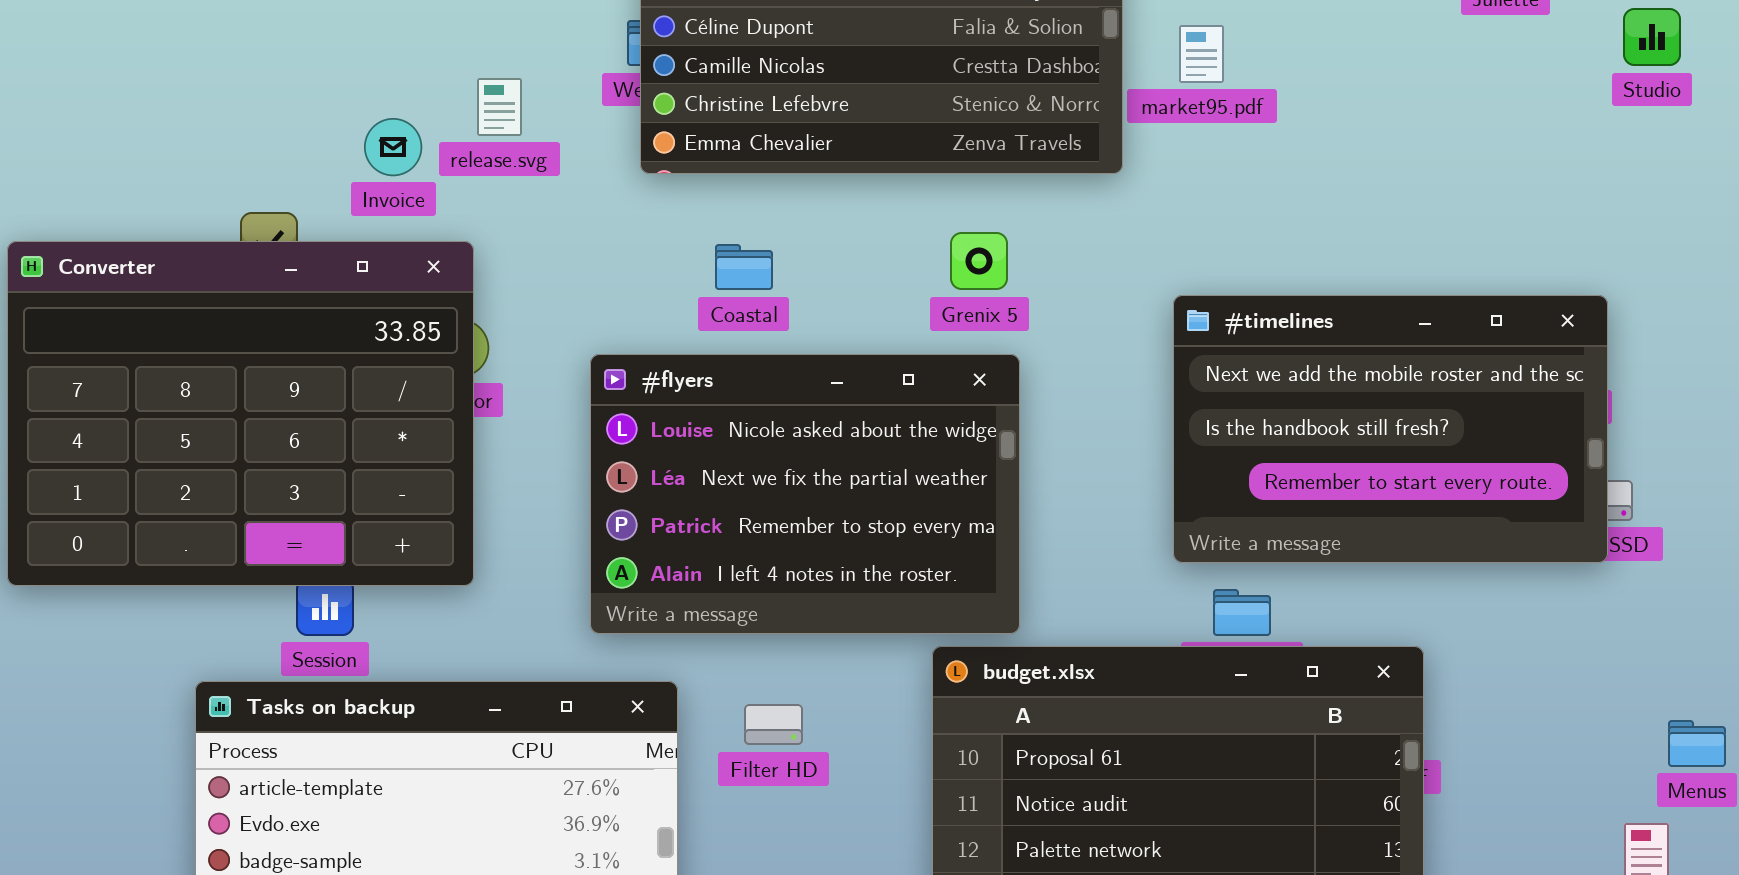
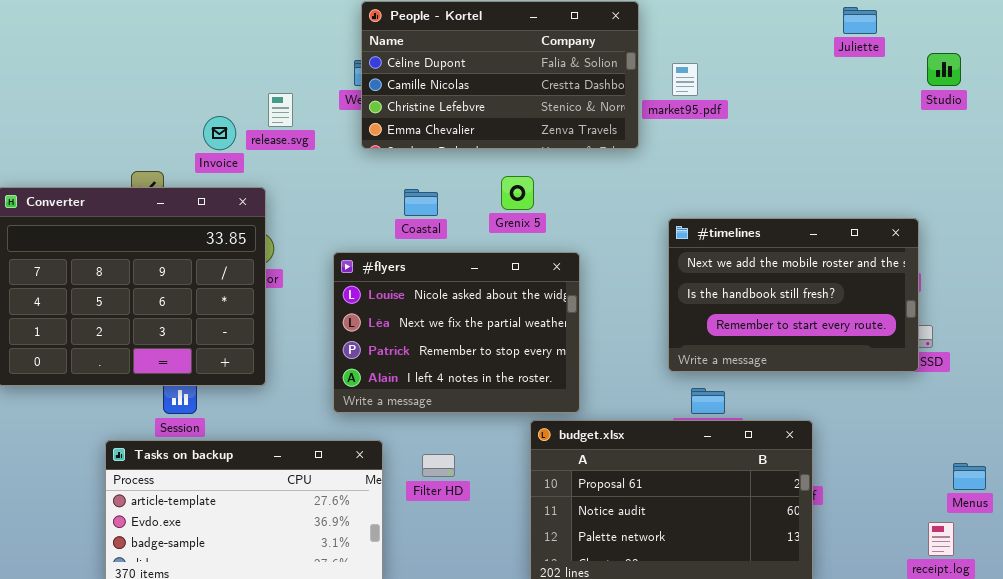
Grenix 5: [950,232,1008,290] -> [501,176,534,210], moved

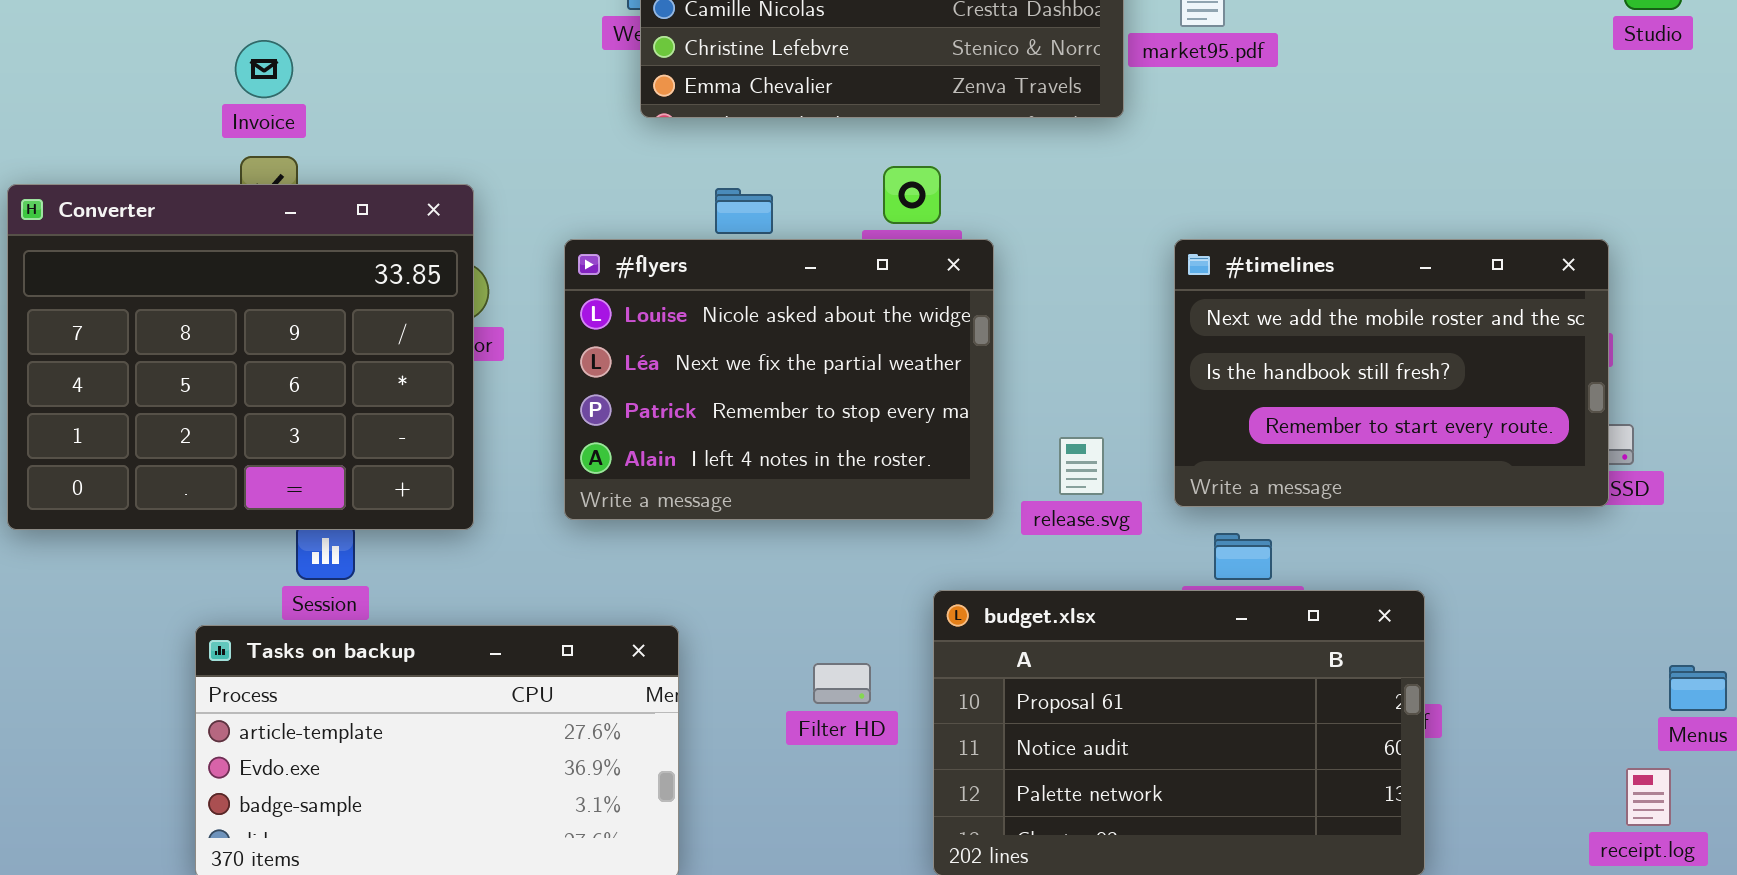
release.svg: [268,93,293,127] -> [1059,437,1104,495], moved
Invoice: [203,116,236,150] -> [235,40,293,98], moved
#flyers: [333,252,580,413] -> [564,239,994,520], moved
Filter HD: [422,454,455,477] -> [813,663,871,704], moved

